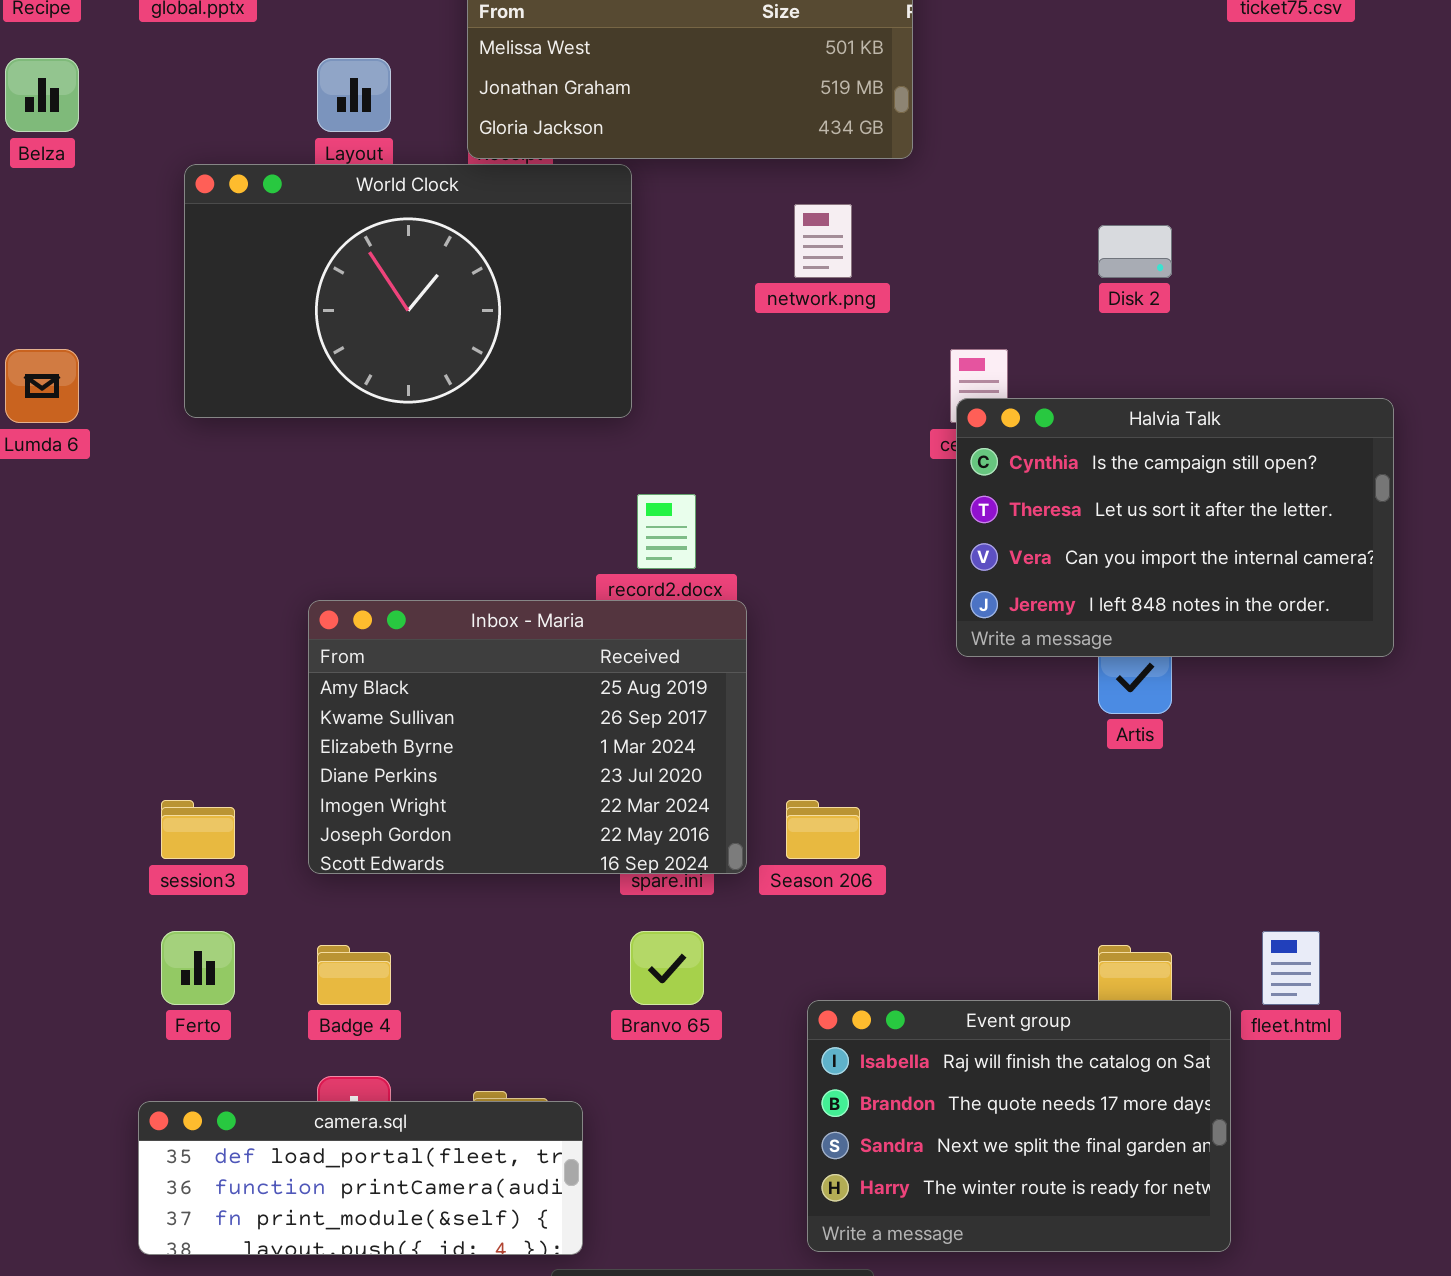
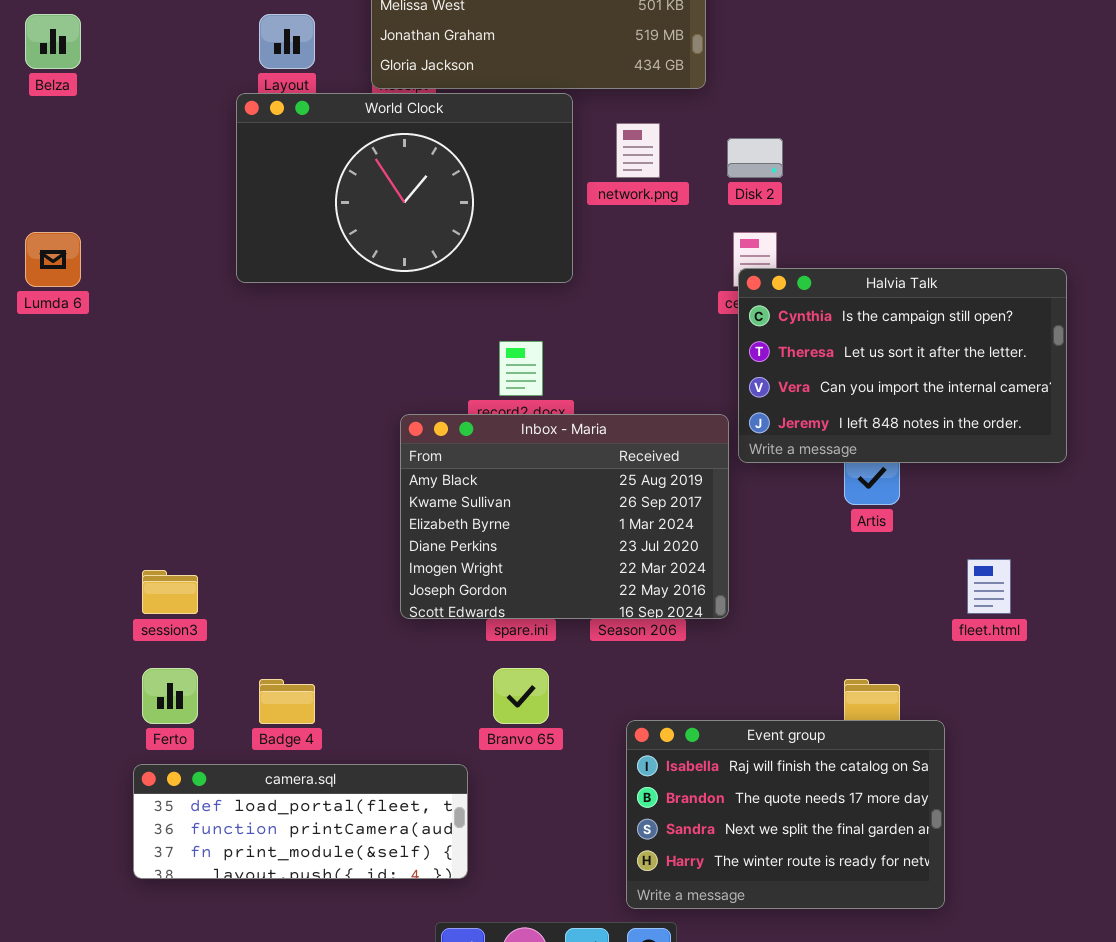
World Clock: [184,164,632,418] -> [236,93,573,283], moved
Disk 2: [1098,225,1172,278] -> [727,138,783,178], moved
Inbox - Maria: [308,600,747,874] -> [400,414,729,619], moved
fleet.html: [1262,931,1320,1005] -> [967,559,1011,614], moved
camera.sql: [138,1101,583,1255] -> [133,764,468,879], moved

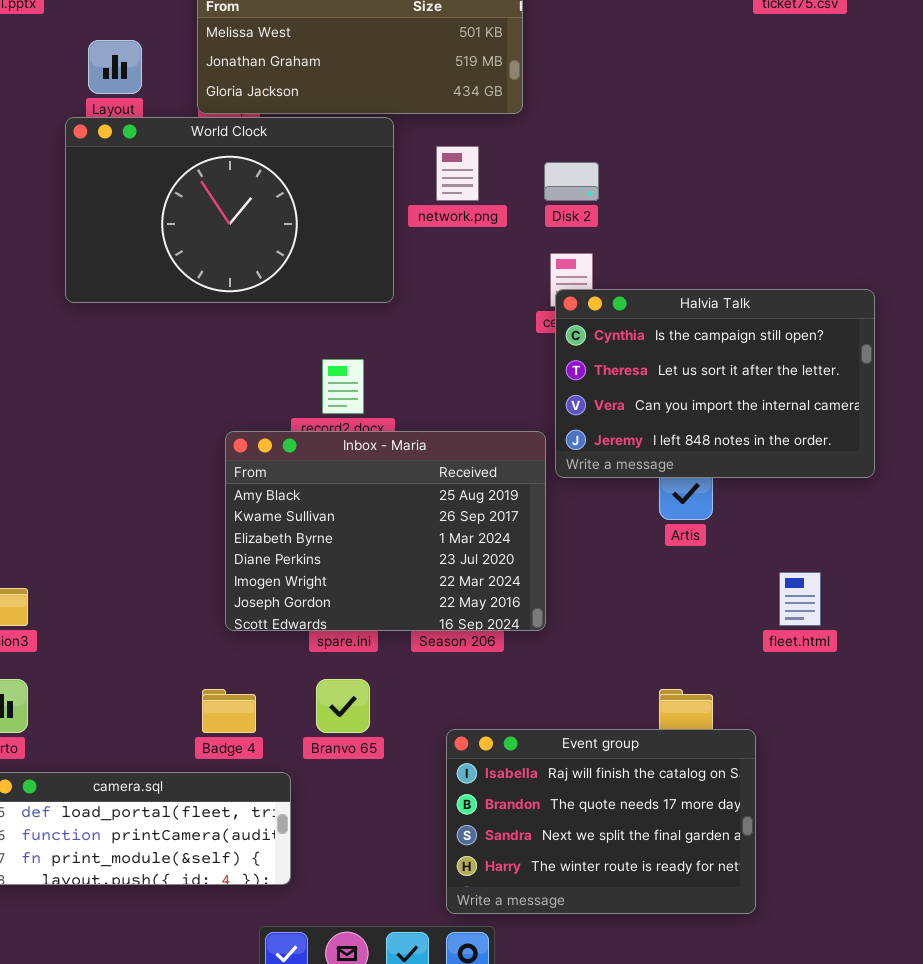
Badge 4: [259,679,315,724] -> [202,689,256,733], moved

